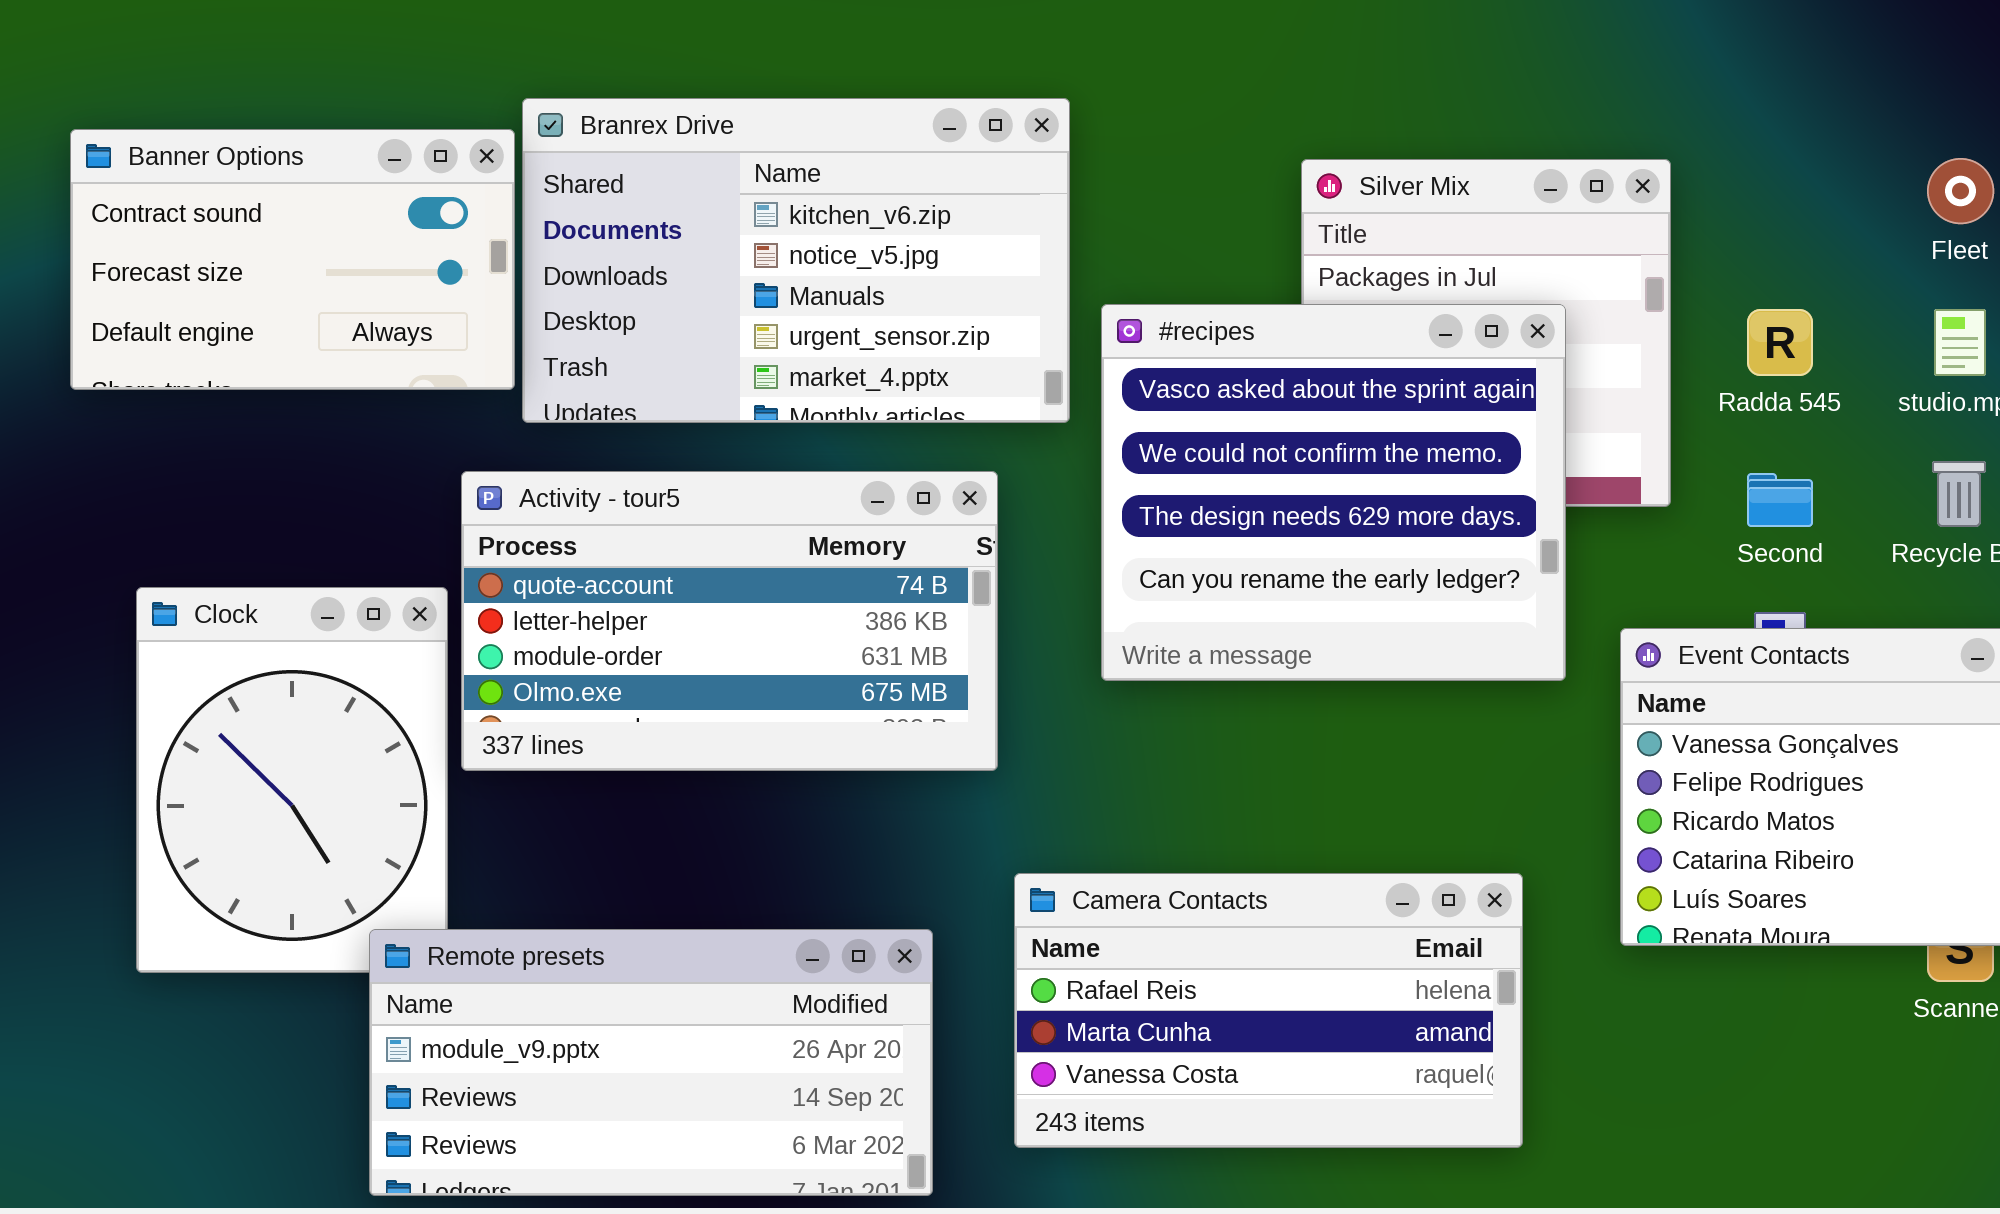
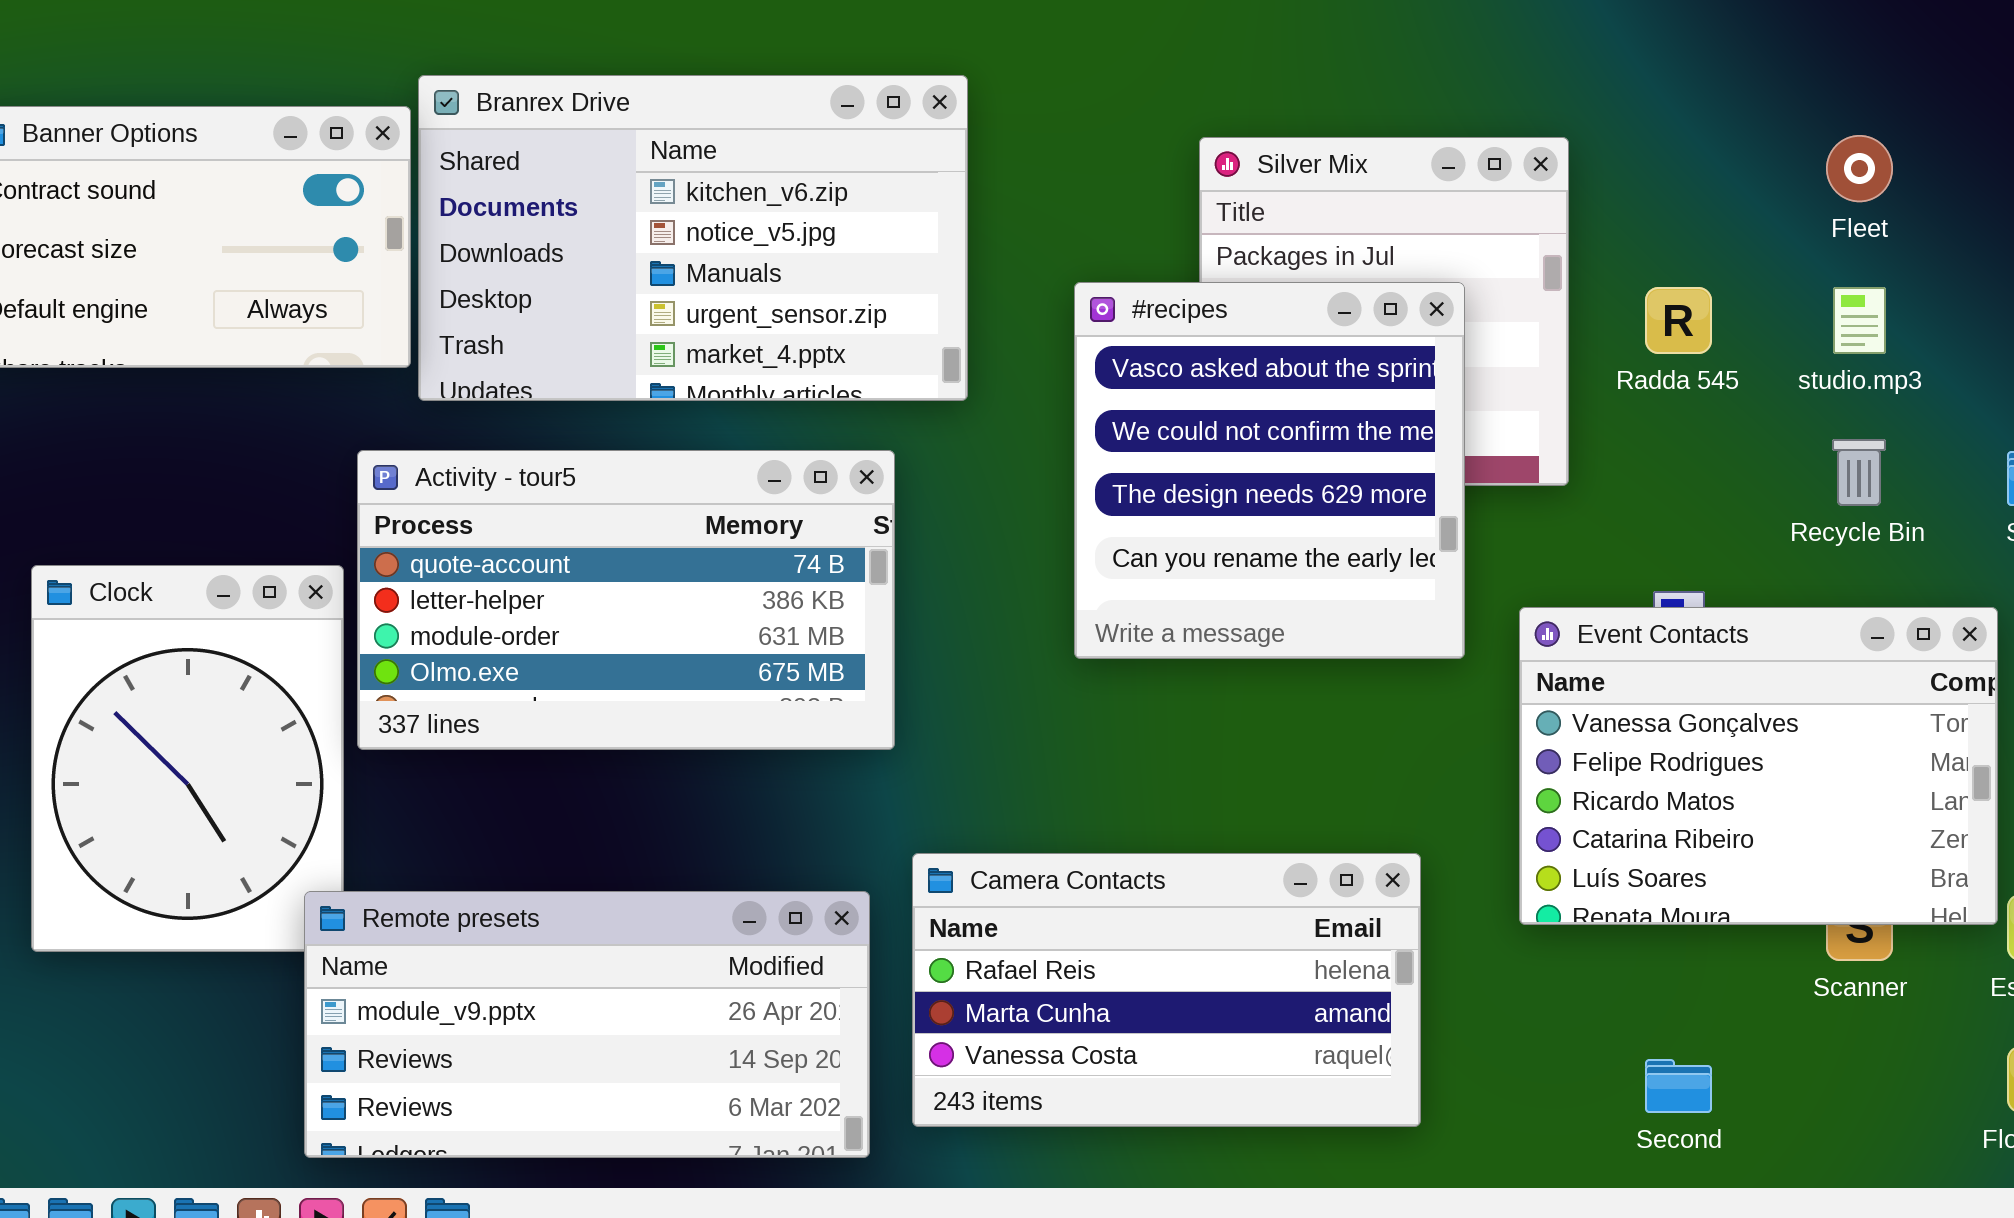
#recipes: [1101,304,1566,681] -> [1074,282,1465,659], resized
Second: [1747,473,1813,527] -> [1645,1059,1712,1113], moved
Remote presets: [369,929,933,1196] -> [304,891,870,1158], moved

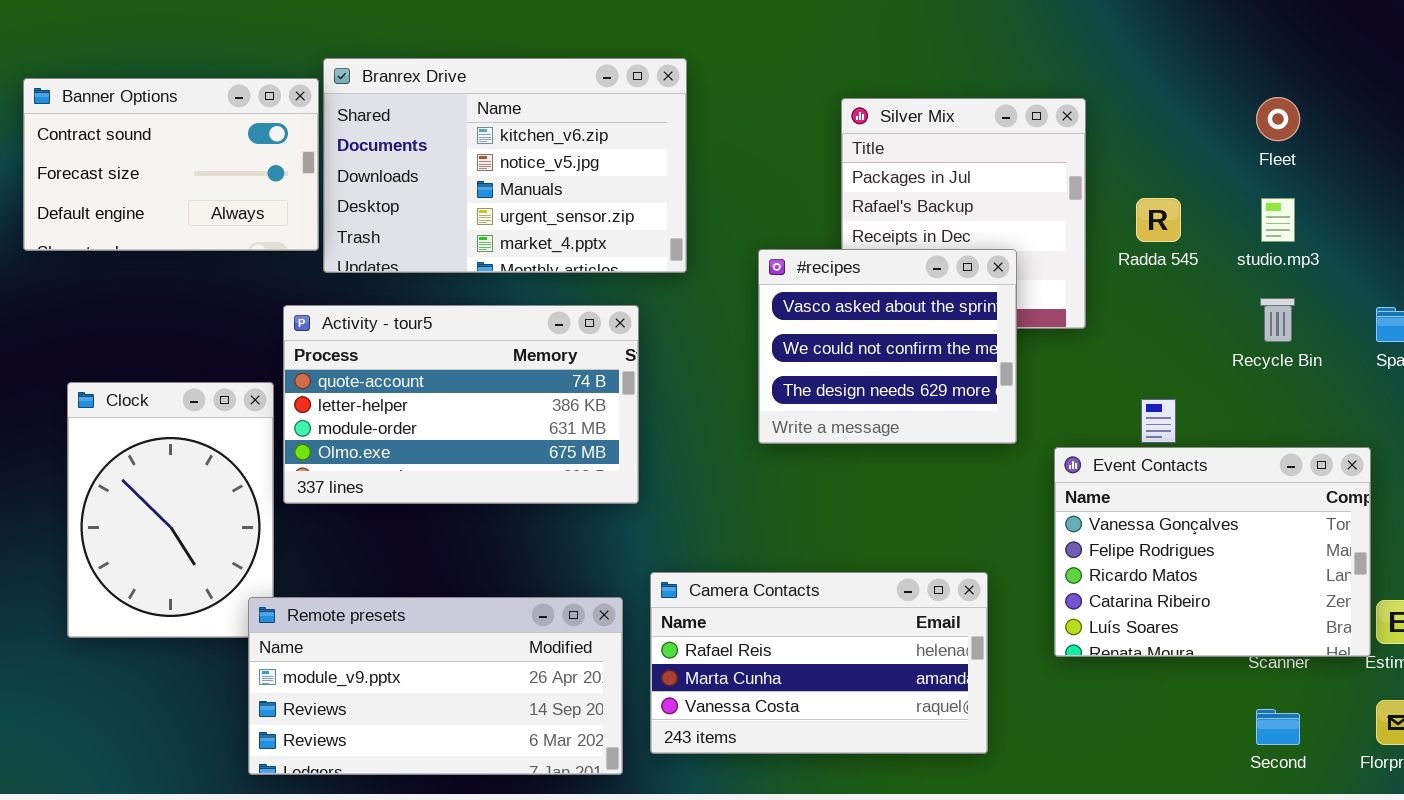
#recipes: [1074,282,1465,659] -> [758,249,1017,444], resized
Event Contacts: [1519,607,1998,925] -> [1054,447,1371,657], moved
Second: [1645,1059,1712,1113] -> [1256,709,1300,745], moved

